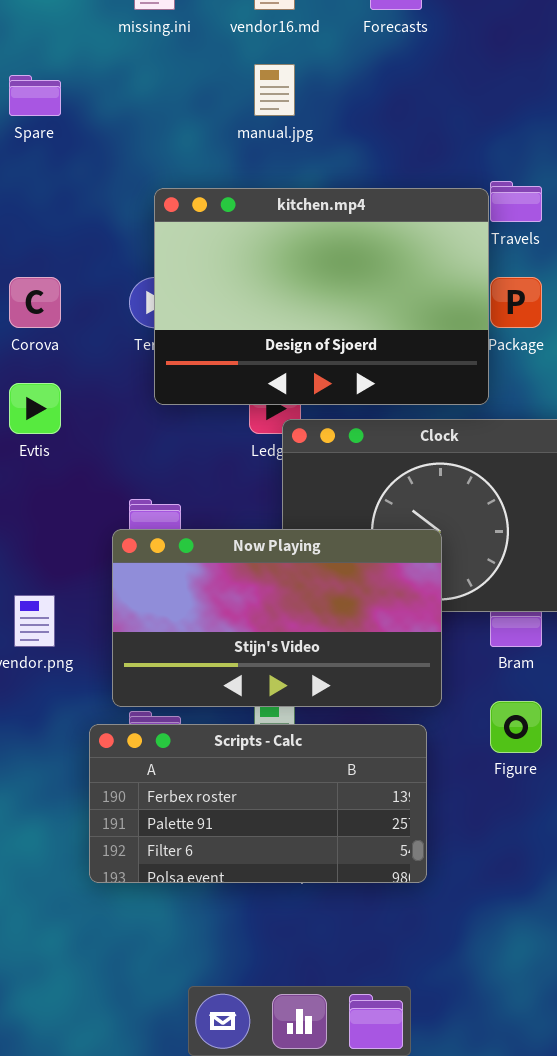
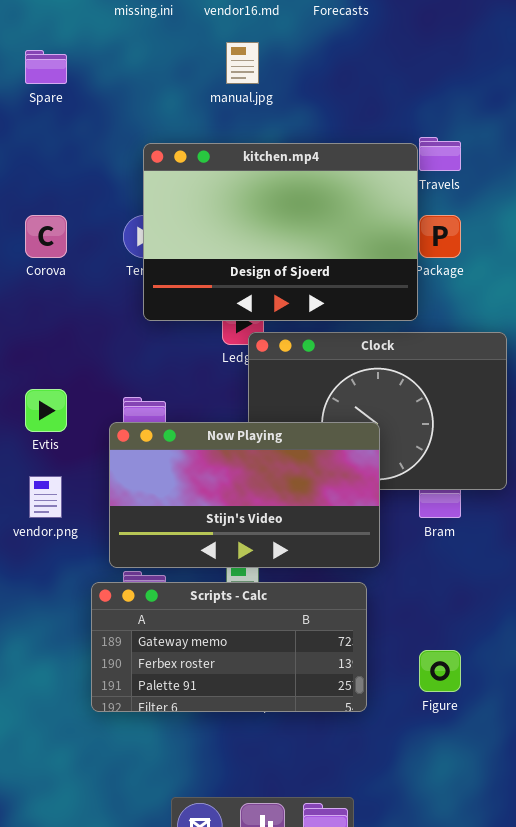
Evtis: [9,383,61,434] -> [25,389,67,432], moved
Figure: [490,701,542,753] -> [419,650,461,692], moved
Scripts - Calc: [89,724,427,883] -> [91,582,367,712], scrolled up 1 row

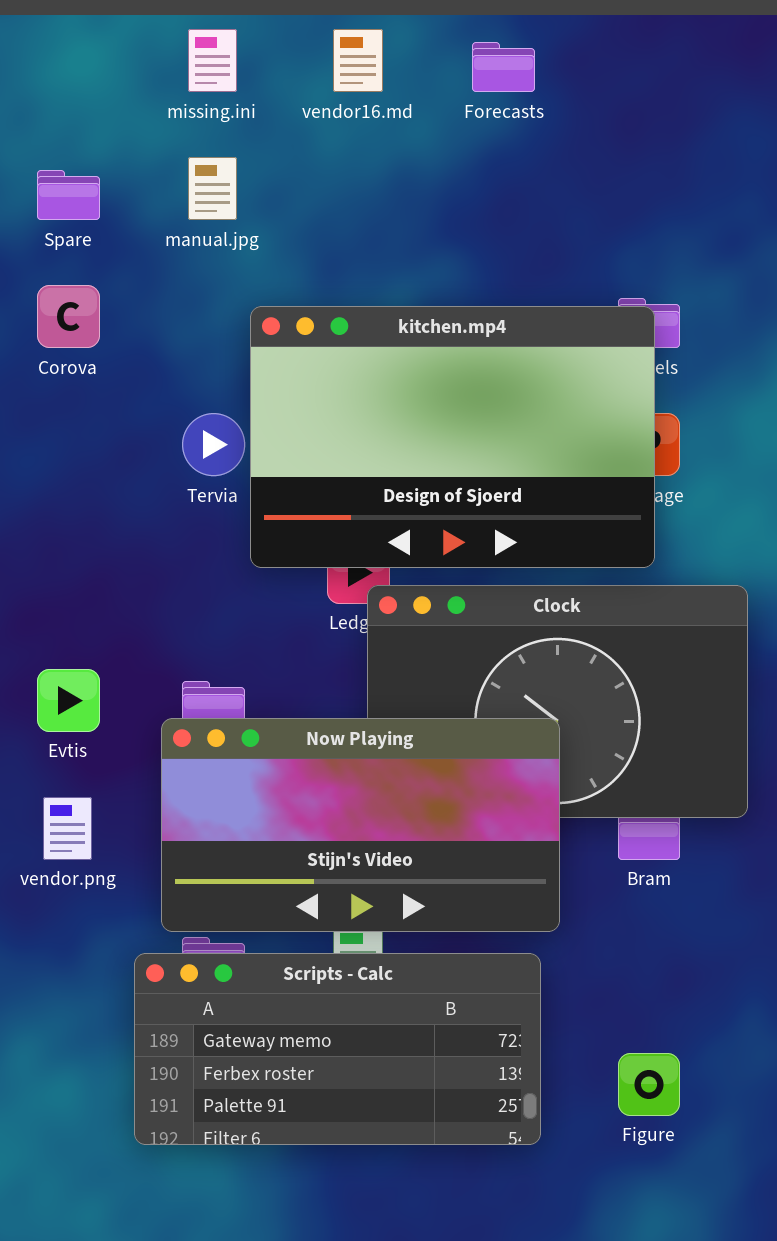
manual.jpg: [226,42,259,84] -> [188,157,237,220], moved
kitchen.mp4: [143,143,418,321] -> [250,306,655,568], moved
Corova: [25,215,67,258] -> [37,285,100,348], moved

